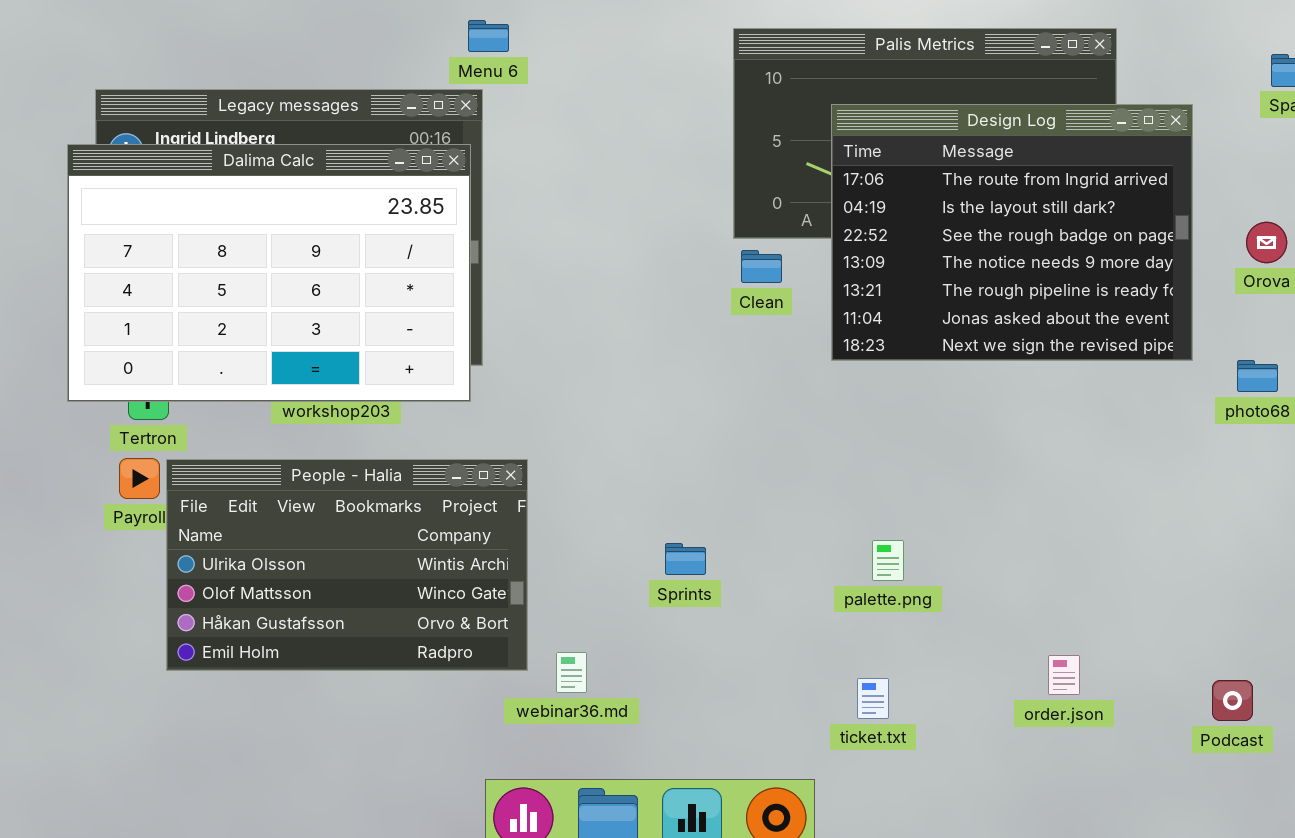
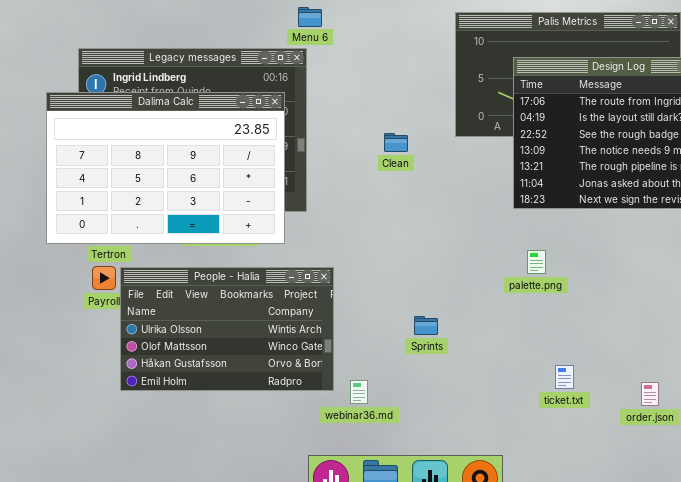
Dalima Calc: [67,144,471,402] -> [46,92,285,244], moved
Clean: [741,250,782,283] -> [384,133,408,152], moved
palette.png: [872,540,904,581] -> [527,250,546,274], moved
ticket.txt: [857,678,889,719] -> [555,365,574,389], moved

